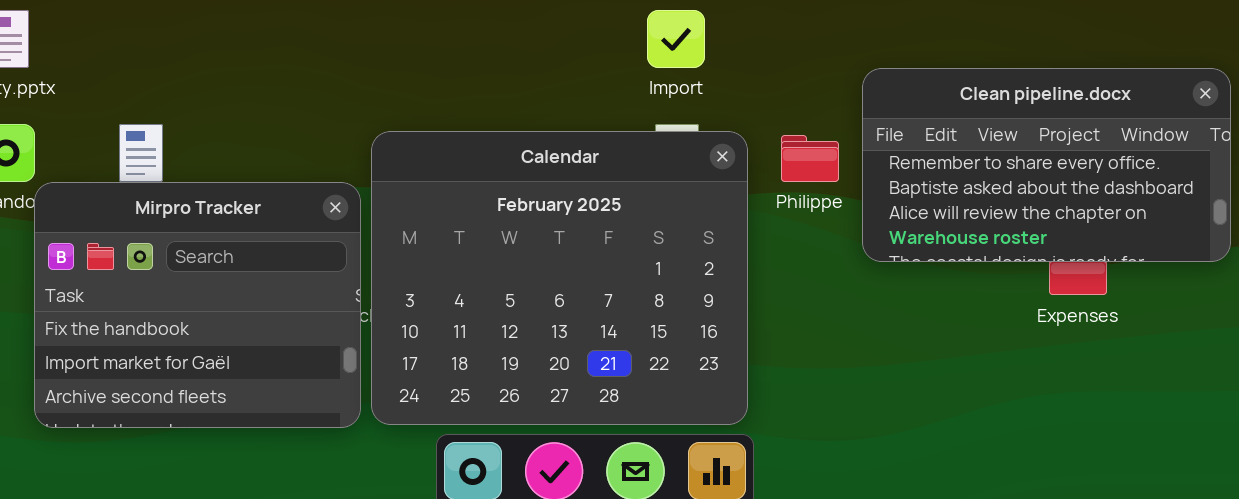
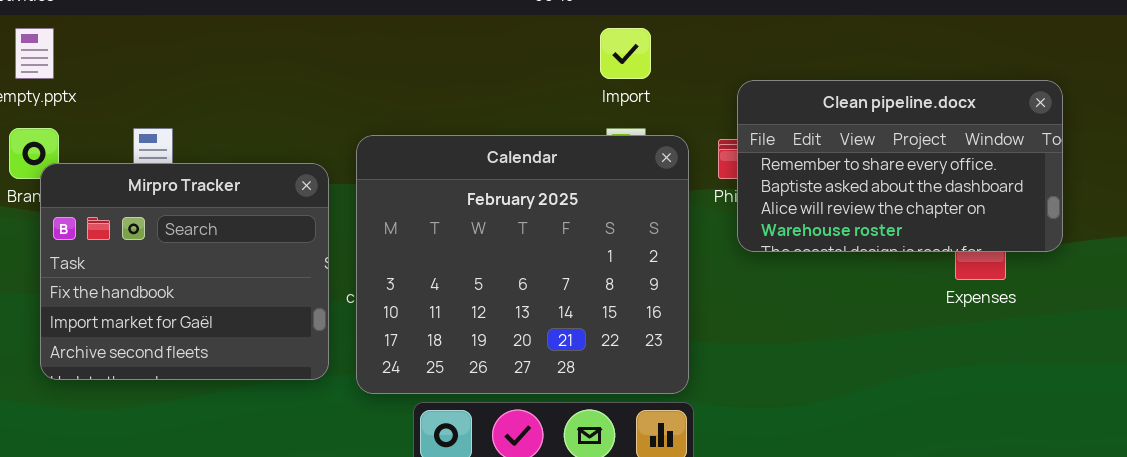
Clean pipeline.docx: [862,68,1231,262] -> [737,80,1063,252], moved
Mirpro Tracker: [34,182,361,428] -> [40,163,329,380], moved

